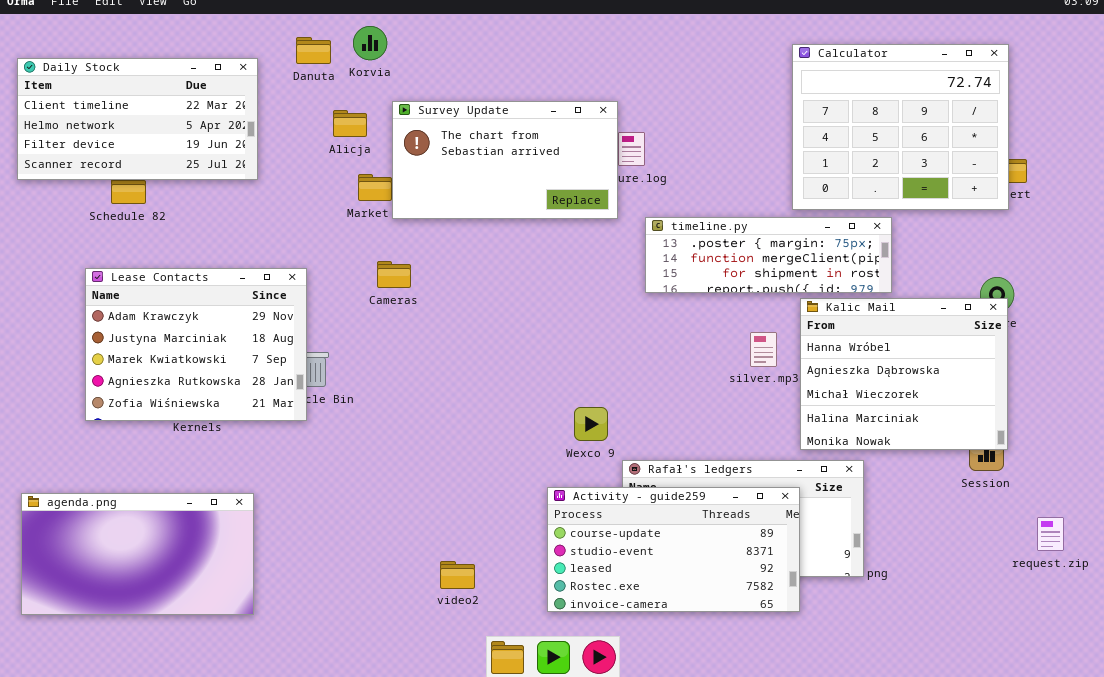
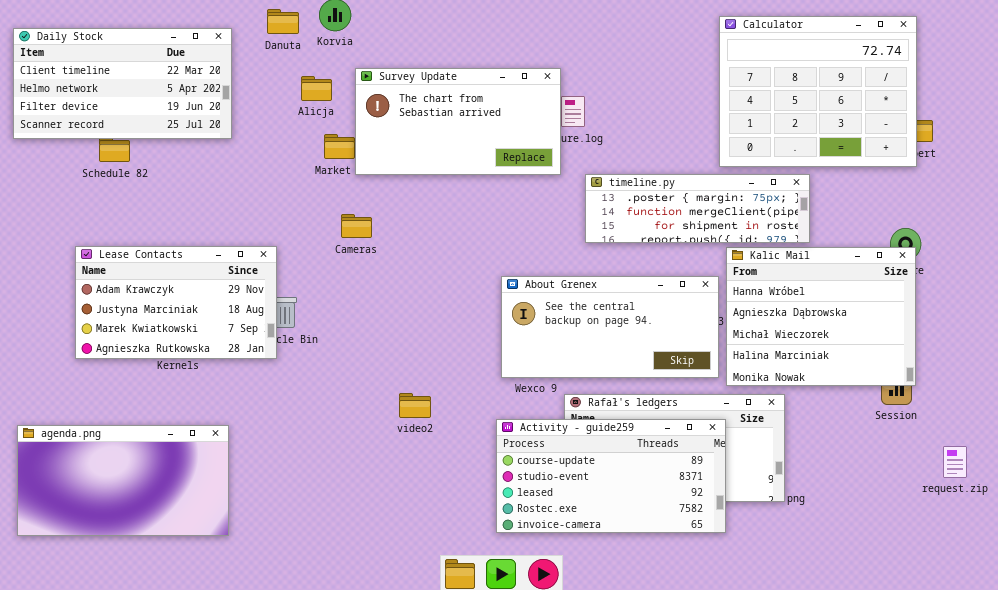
Lease Contacts: [85,268,307,421] -> [75,246,277,359], resized
About Grenex: none -> [501,276,719,378], opened
video2: [440,561,475,589] -> [399,393,431,418], moved

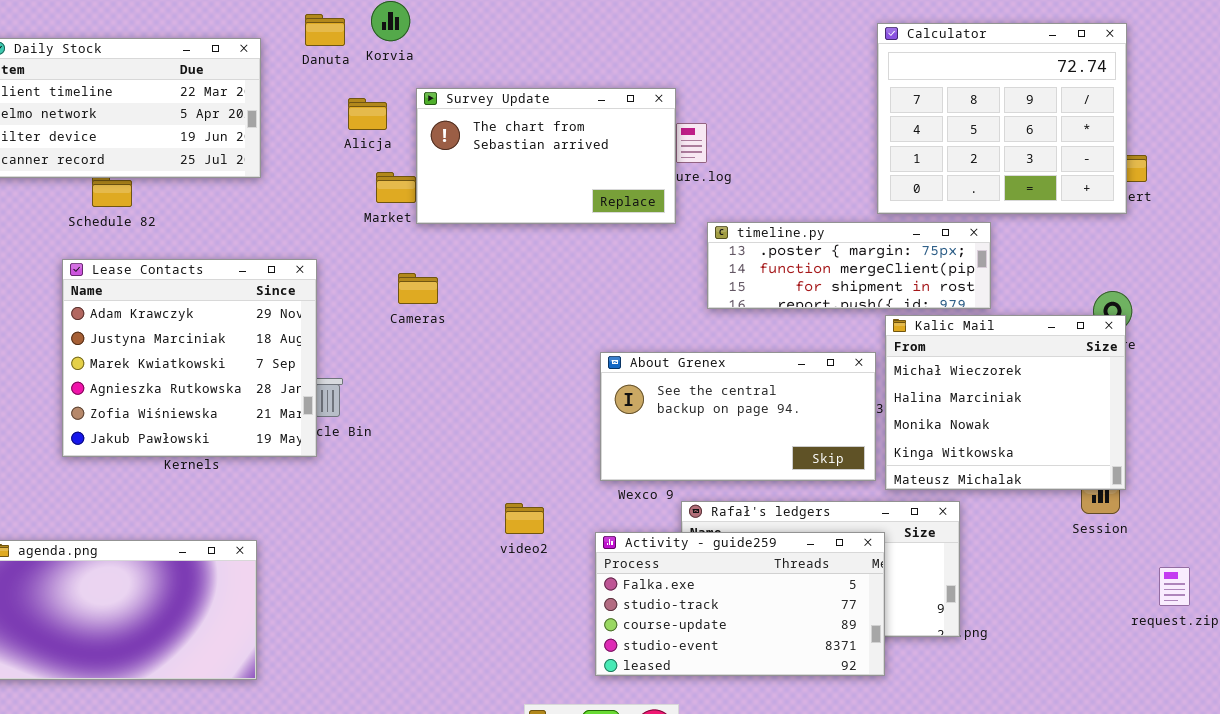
Lease Contacts: [75,246,277,359] -> [62,259,317,457], resized
Kalic Mail: [726,247,916,386] -> [885,315,1126,490], scrolled down 2 rows
video2: [399,393,431,418] -> [505,503,544,534], moved
Activity - guide259: [496,419,726,533] -> [595,532,885,676], scrolled up 2 rows

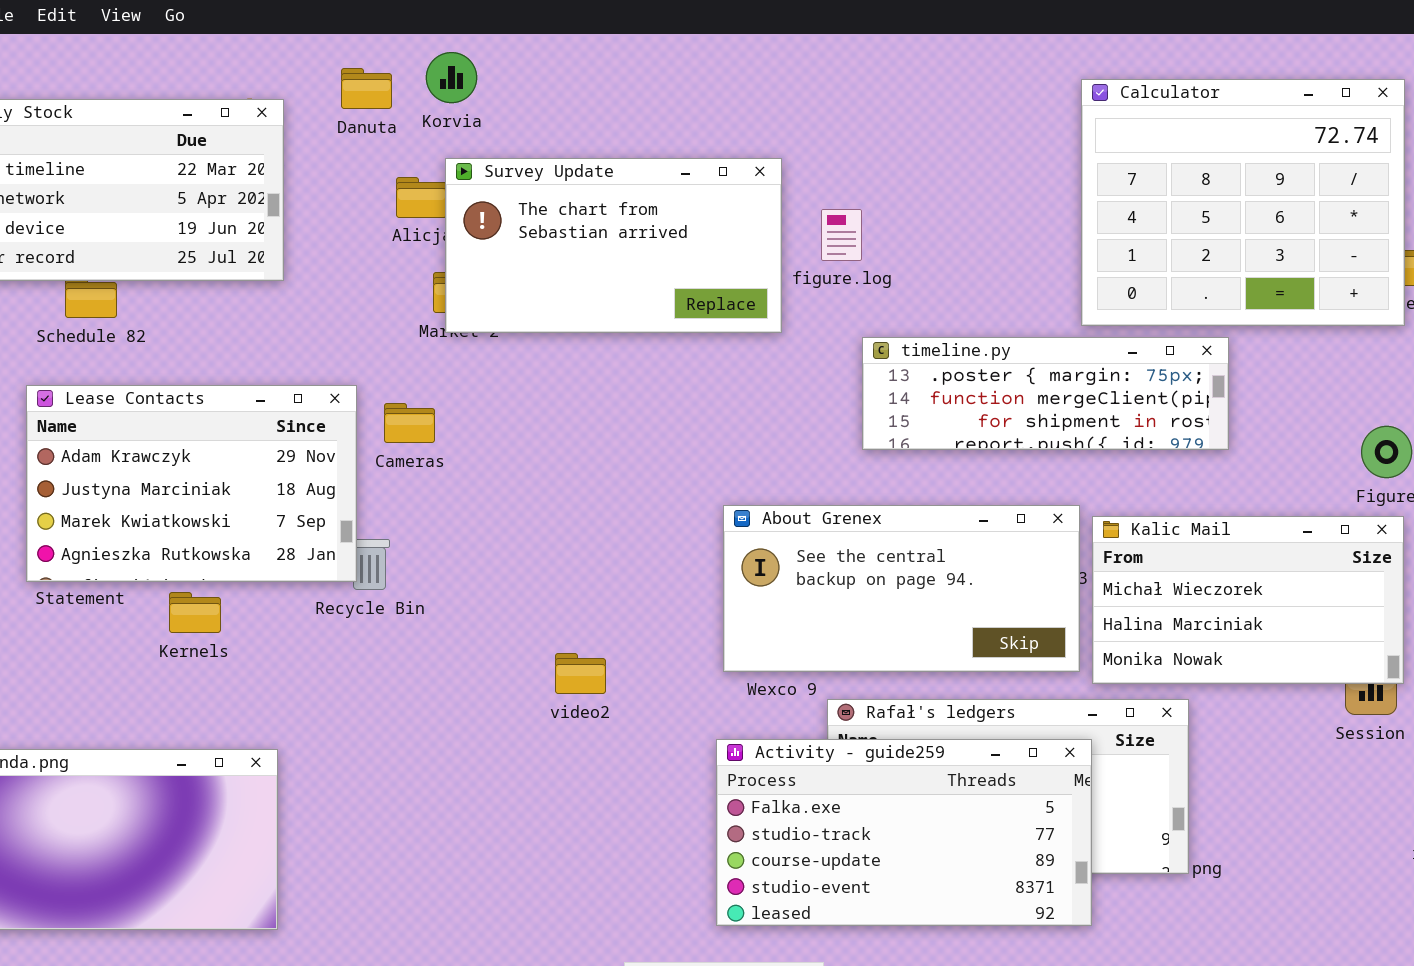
Survey Update: [416,88,676,224] -> [445,158,782,333], moved
Lease Contacts: [62,259,317,457] -> [26,385,357,582], resized
Cameras: [398,273,438,304] -> [384,403,435,443], moved
Kalic Mail: [885,315,1126,490] -> [1092,516,1404,684], resized
video2: [505,503,544,534] -> [555,653,606,694], moved

